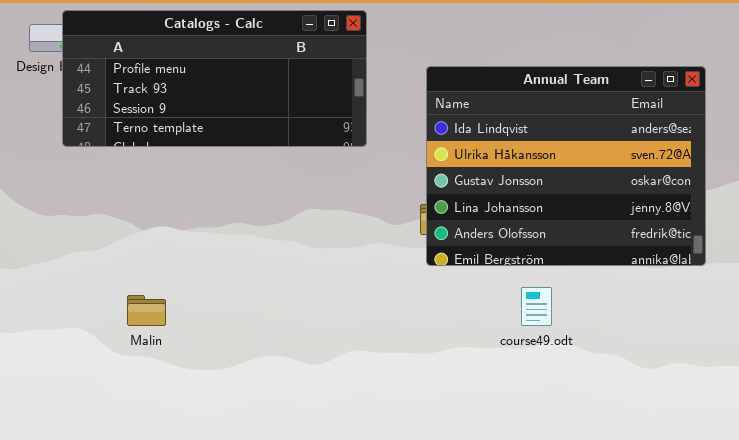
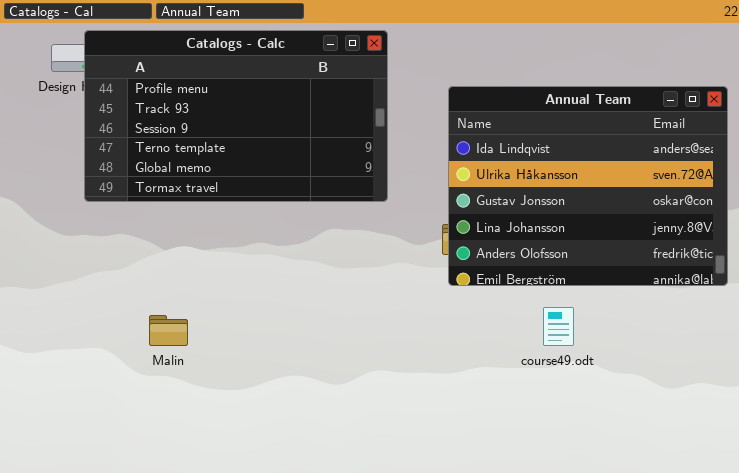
Catalogs - Calc: [62,10,367,147] -> [84,30,388,202], resized

